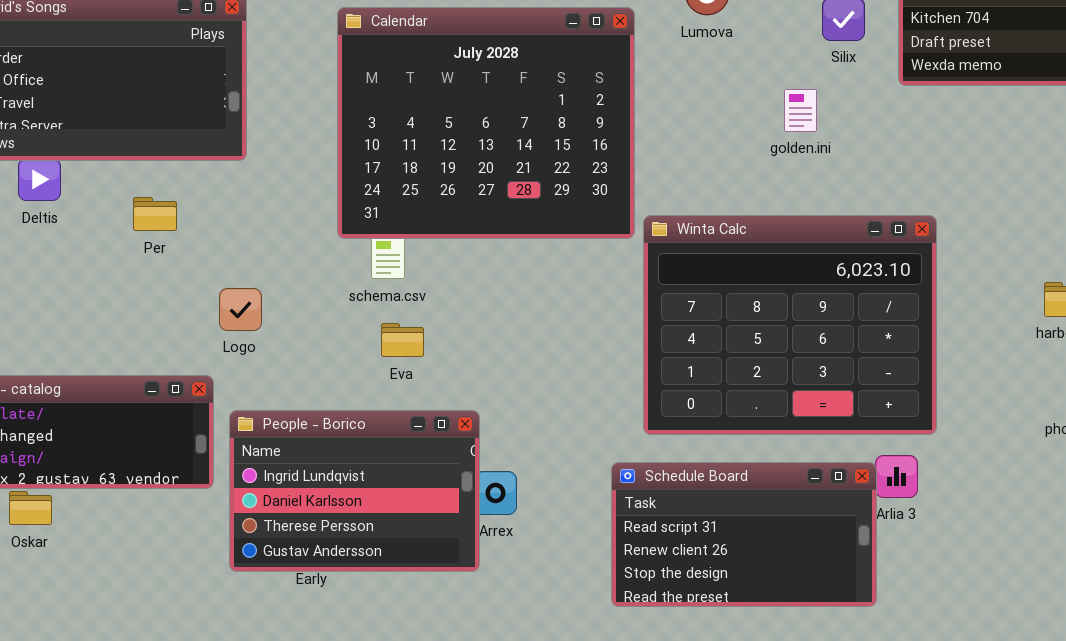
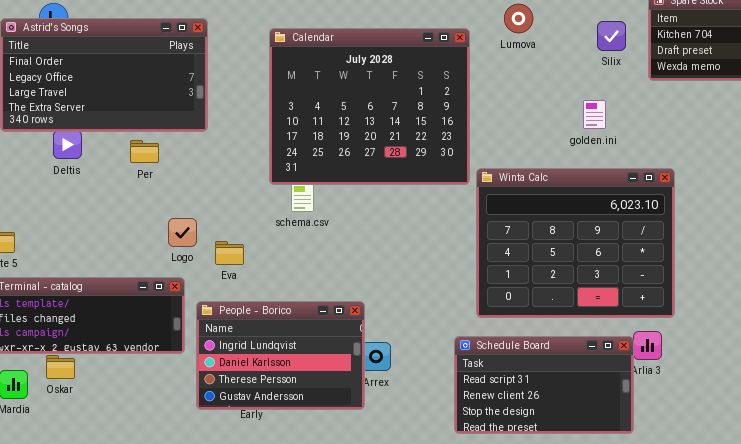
golden.ini: [784,89,817,132] -> [583,100,606,129], moved
Per: [133,197,177,231] -> [130,140,159,163], moved
Logo: [219,288,262,331] -> [168,218,197,247], moved
Eva: [381,323,424,357] -> [215,241,244,265], moved

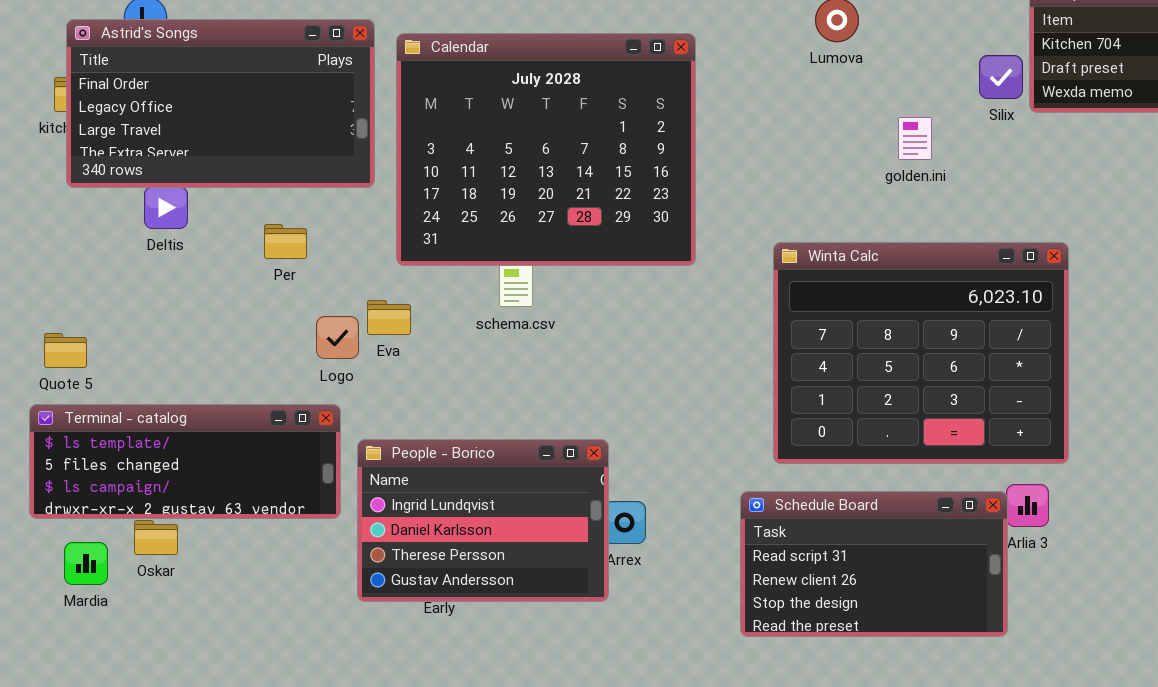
Silix: [597,21,626,51] -> [979,55,1023,99], moved
Calendar: [269,28,470,185] -> [396,33,696,266], moved
golden.ini: [583,100,606,129] -> [898,117,932,160], moved
Per: [130,140,159,163] -> [264,224,307,259], moved
Eva: [215,241,244,265] -> [367,300,411,335], moved

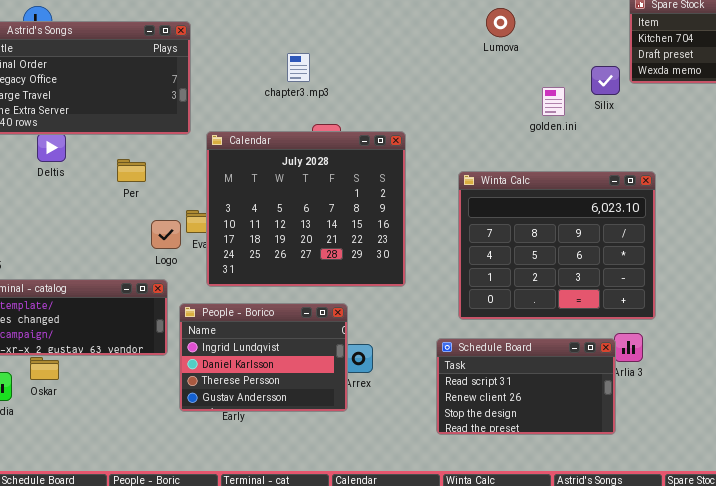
Calendar: [396,33,696,266] -> [206,131,406,287], moved
Silix: [979,55,1023,99] -> [591,66,620,95], moved

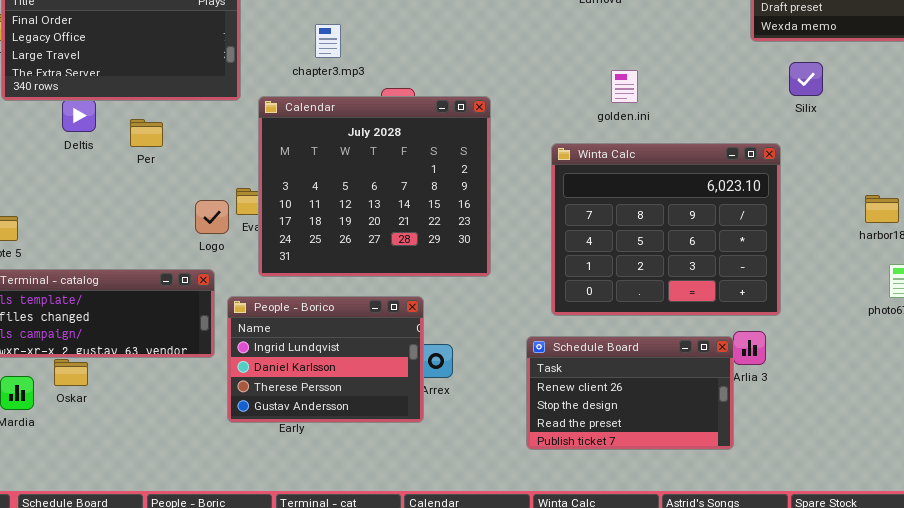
chapter3.mp3: [287,53,310,82] -> [315,24,341,58], moved
Silix: [591,66,620,95] -> [789,62,823,96], moved
golden.ini: [542,87,565,116] -> [611,70,638,103], moved
Per: [117,159,146,182] -> [130,119,163,147], moved
Schedule Board: [436,338,616,435] -> [526,336,734,450], scrolled down 1 row

